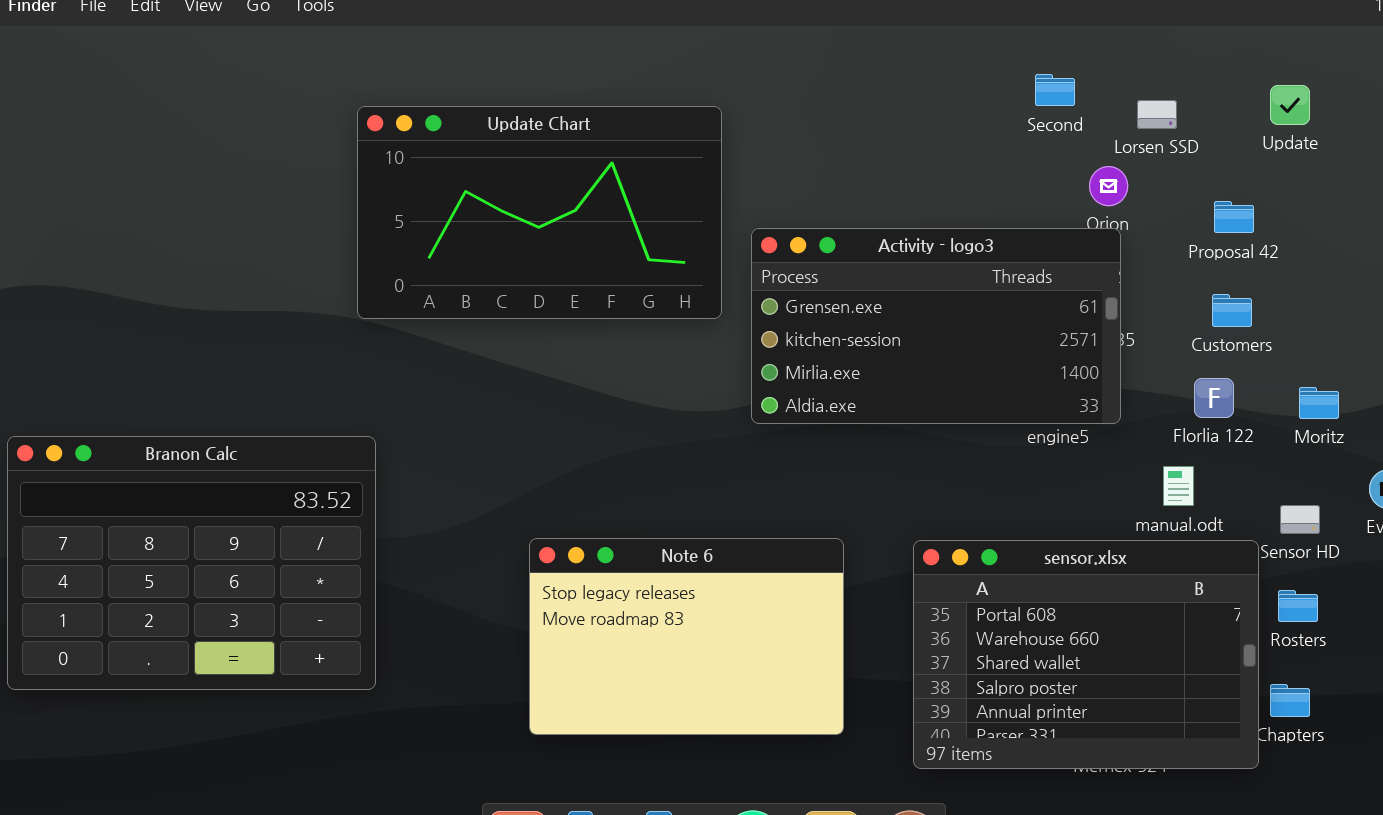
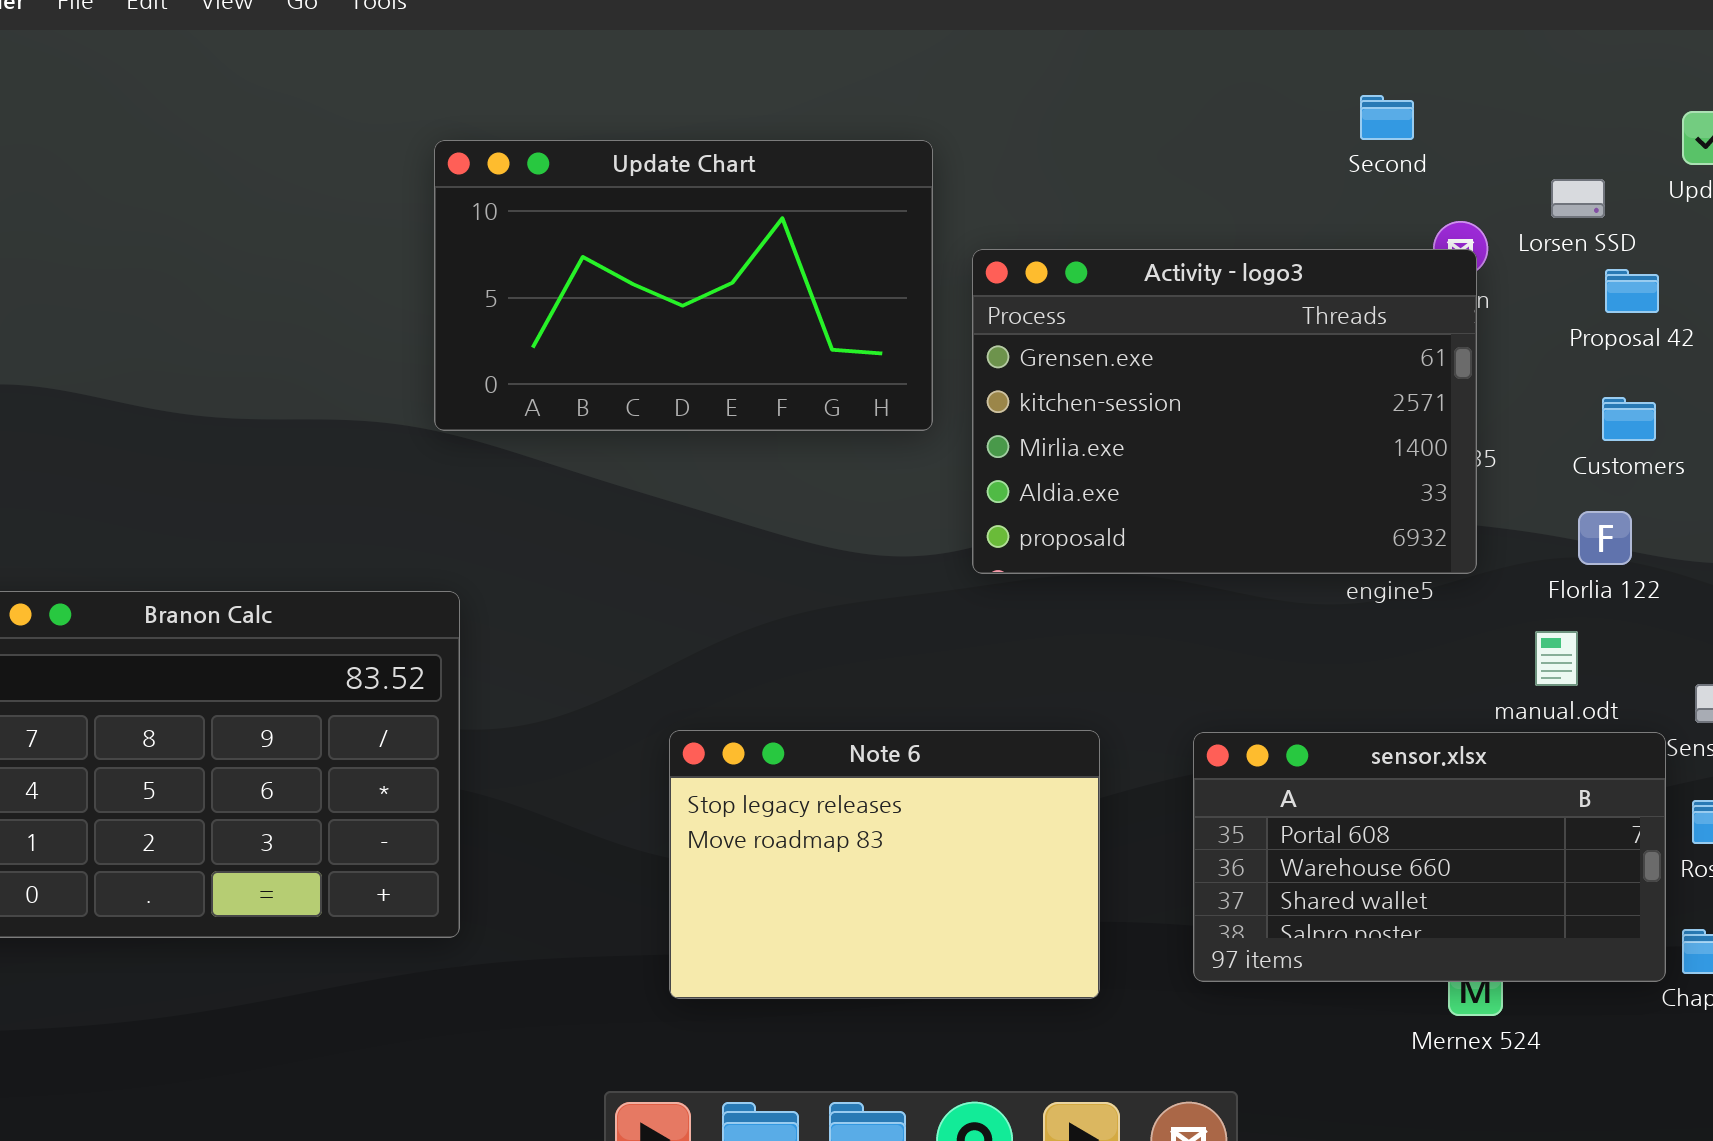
Lorsen SSD: [1137,100,1177,129] -> [1551,179,1605,218], moved
Activity - logo3: [751,228,1121,424] -> [972,249,1477,574], resized
sensor.xlsx: [913,540,1259,769] -> [1193,732,1666,982], resized

